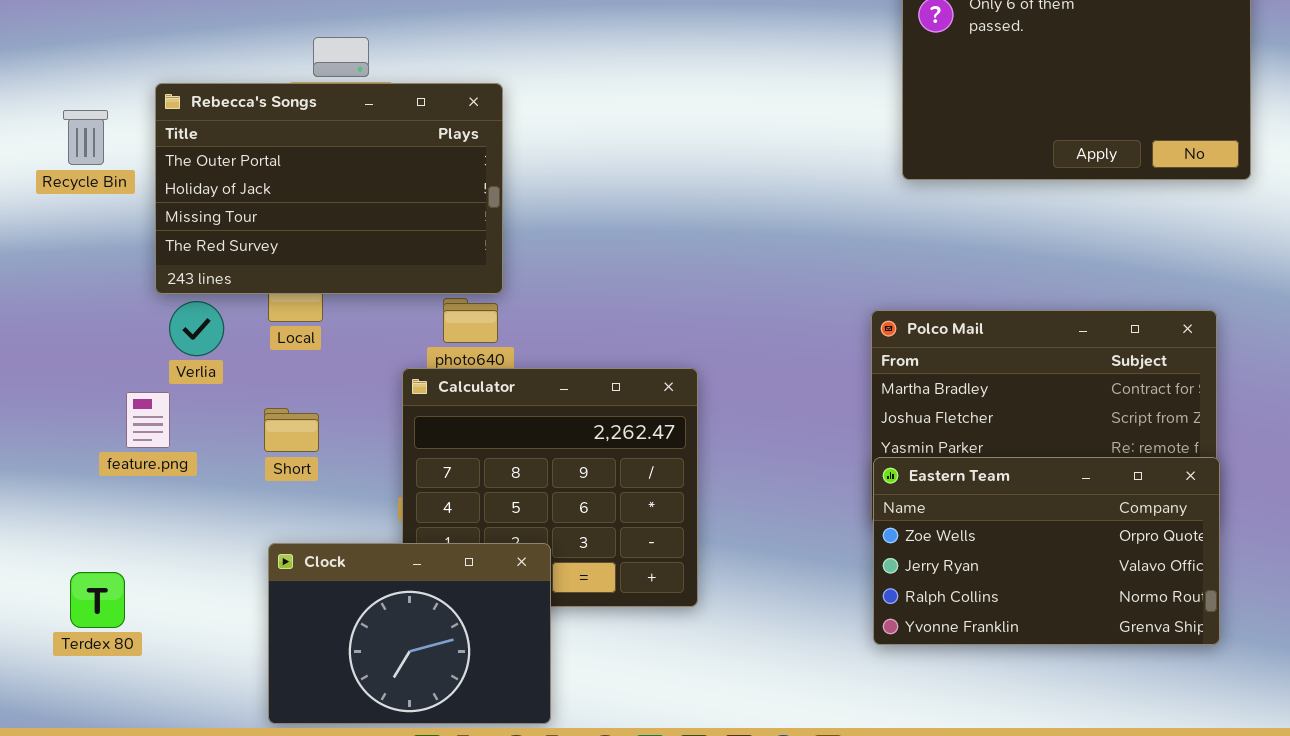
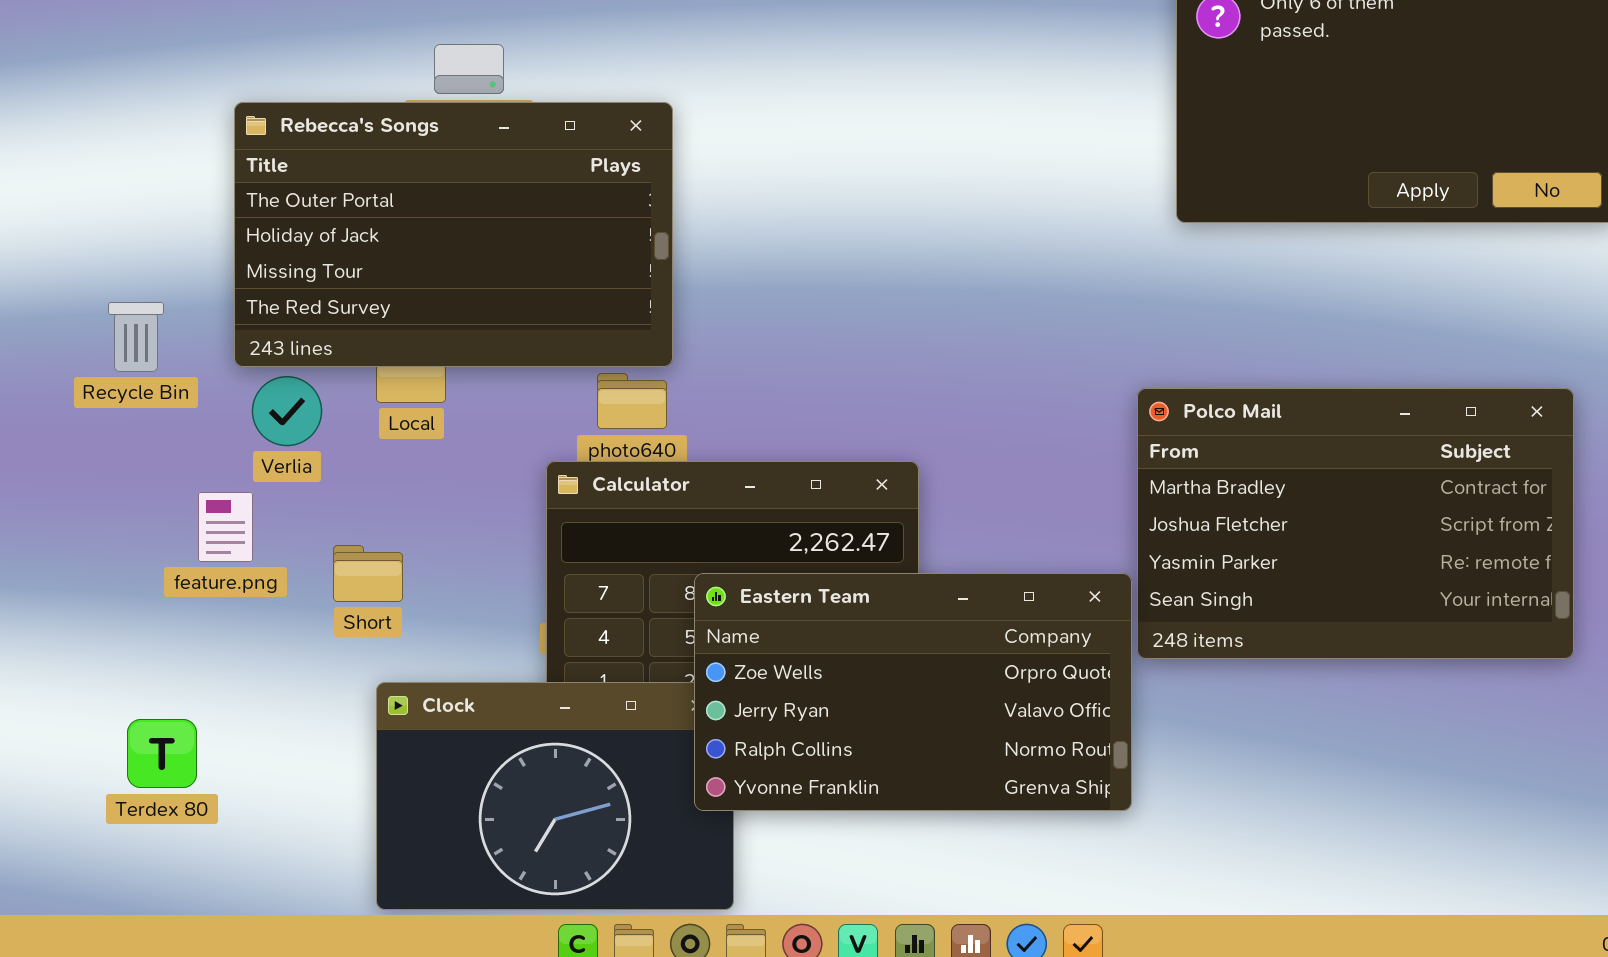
Recycle Bin: [63,110,108,165] -> [108,302,164,372], moved
Short: [264,408,319,452] -> [333,545,403,602], moved
Eastern Team: [873,457,1220,645] -> [694,573,1132,811], moved

